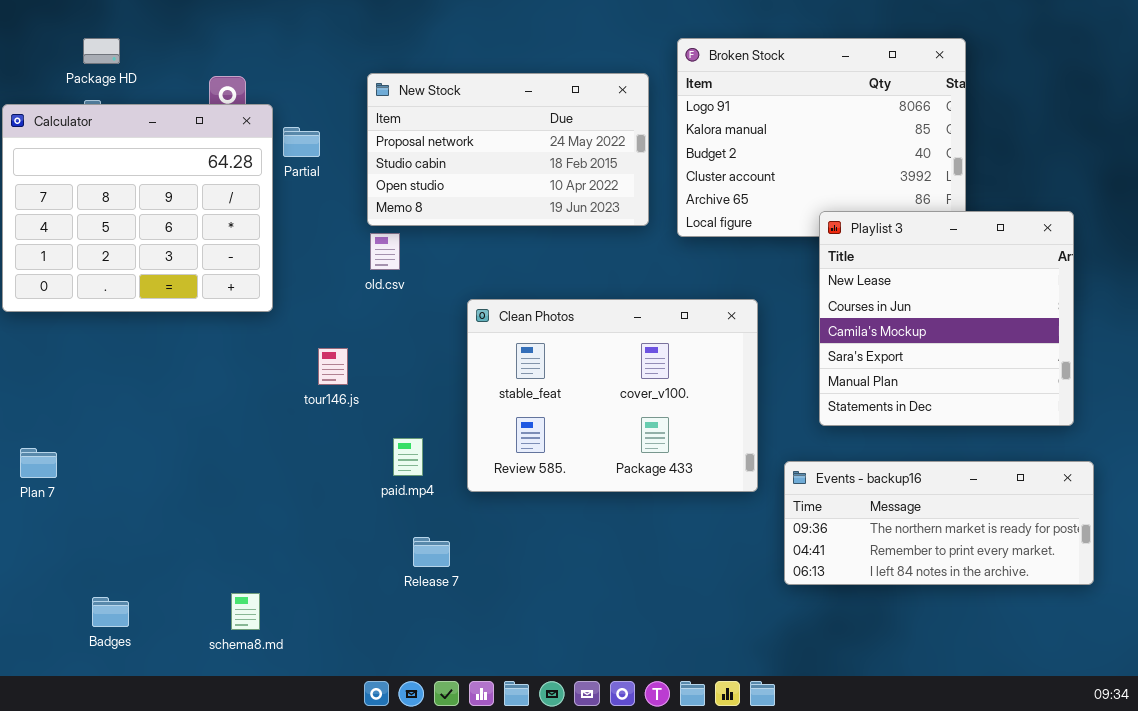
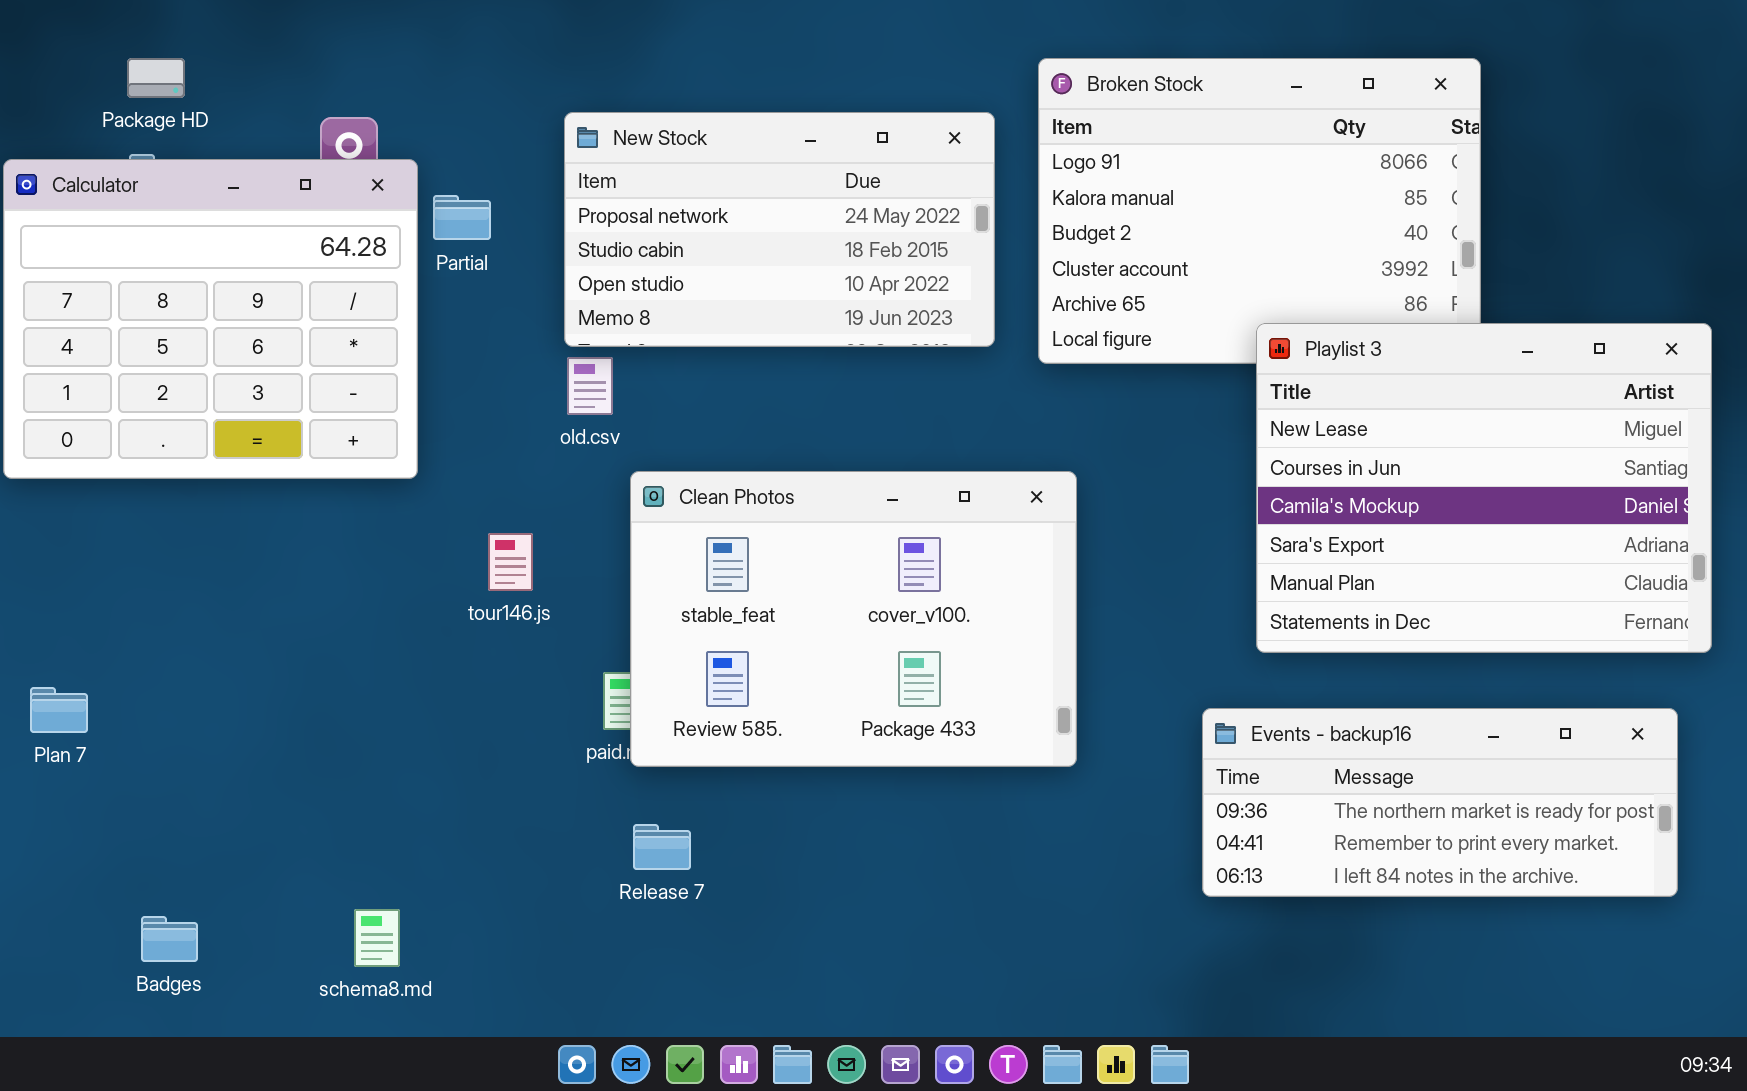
Playlist 3: [819,211,1074,426] -> [1256,323,1712,653], resized
Clean Photos: [467,299,758,492] -> [630,471,1077,767], moved

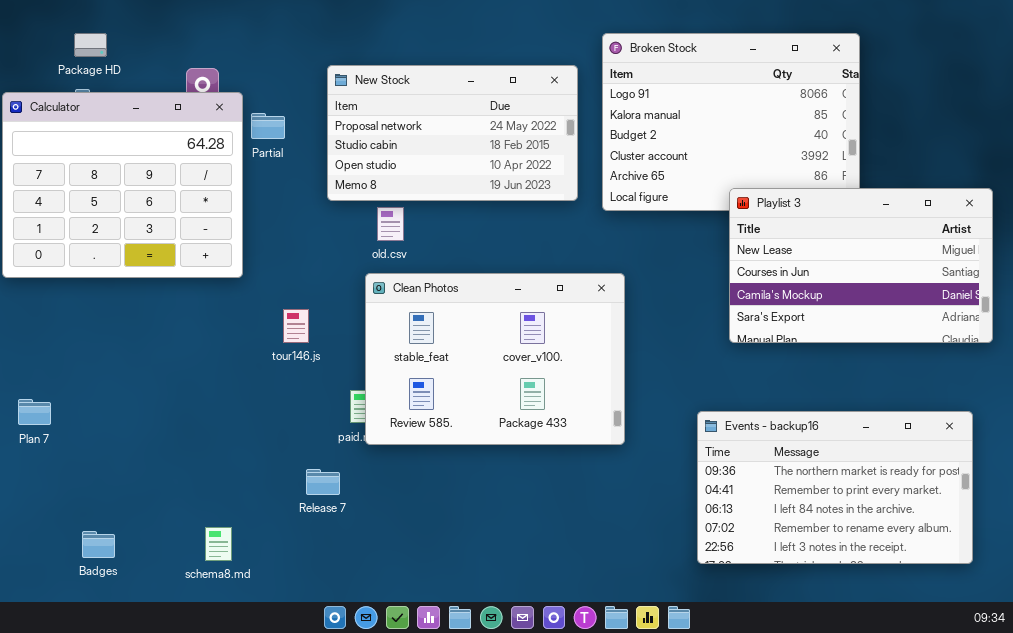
Playlist 3: [1256,323,1712,653] -> [729,188,993,343], resized
old.csv: [567,357,613,415] -> [377,207,404,241], moved
Events - backup16: [1202,708,1678,897] -> [697,411,973,564], resized
Release 7: [633,824,691,870] -> [306,469,340,495], moved

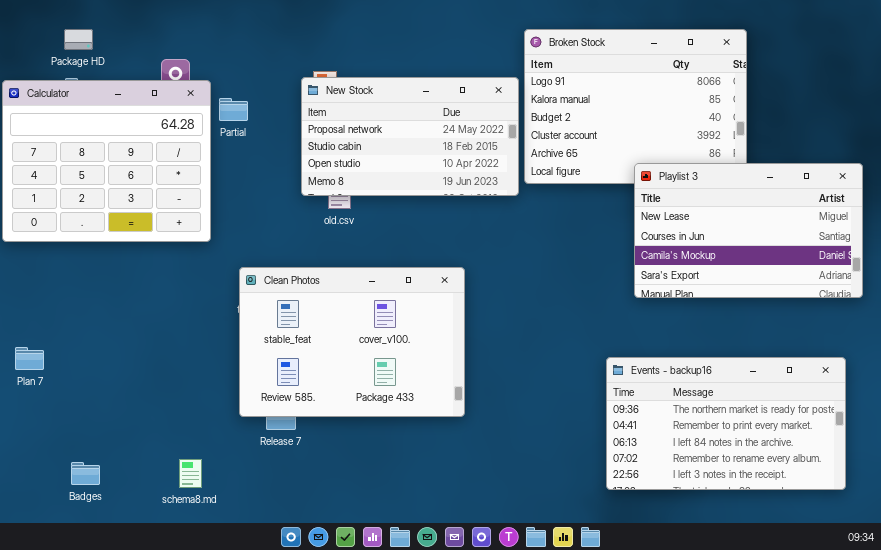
New Stock: [327,65,578,201] -> [301,77,519,196], moved
Clean Photos: [365,273,625,445] -> [239,267,465,417], moved

